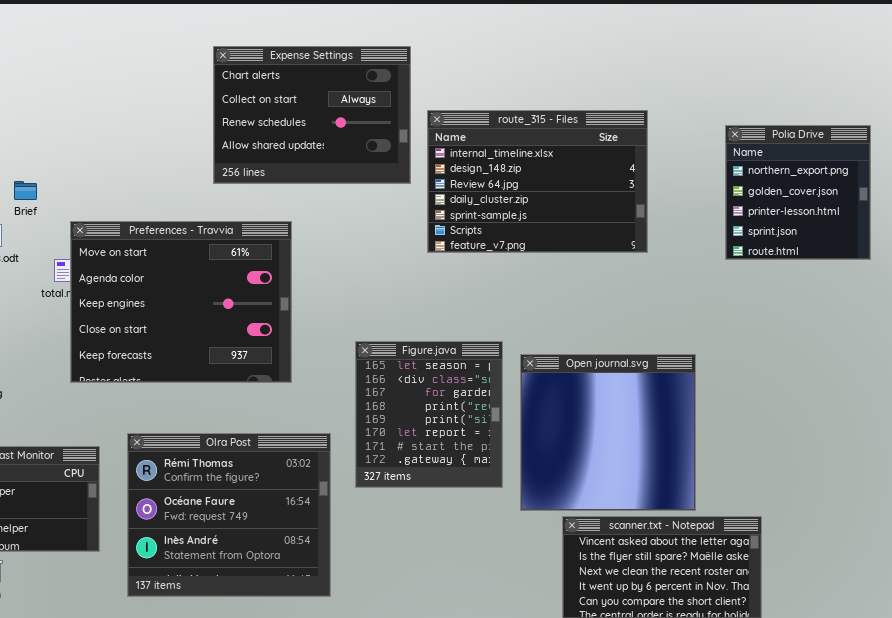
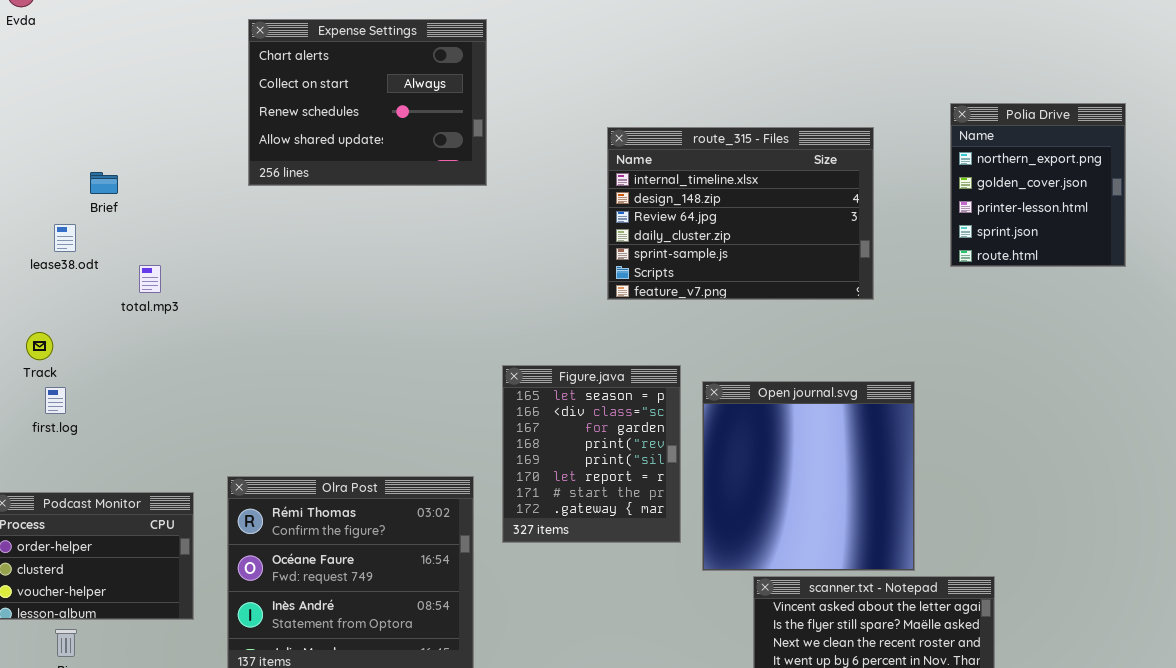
Expense Settings: [213,46,411,184] -> [248,19,487,186], moved
route_315 - Files: [427,110,648,253] -> [607,127,874,300], moved
Preferences - Travvia: [70,221,292,383] -> none, closed

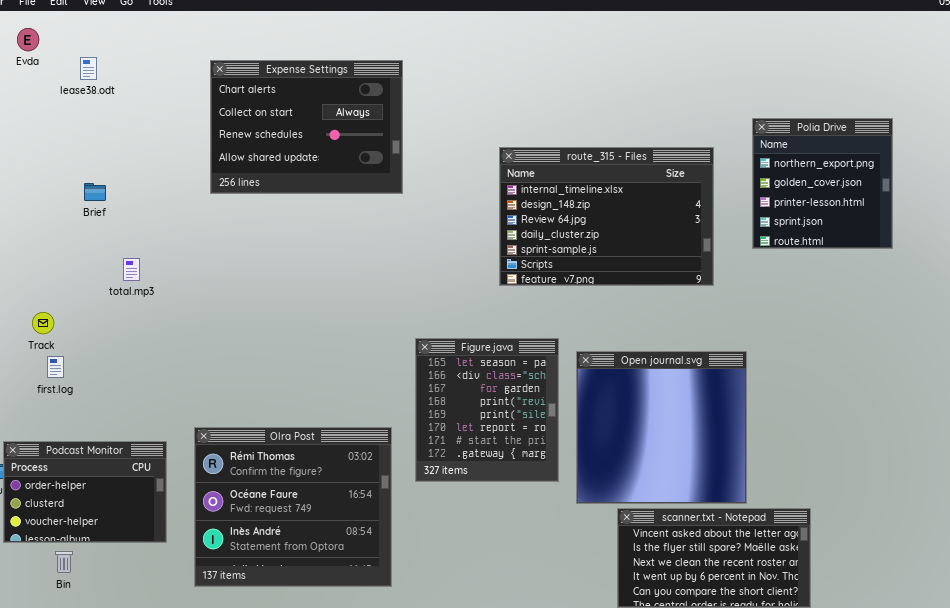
Polia Drive: [950,103,1126,267] -> [752,118,893,249], moved
lease38.odt: [54,224,76,252] -> [80,57,97,80], moved

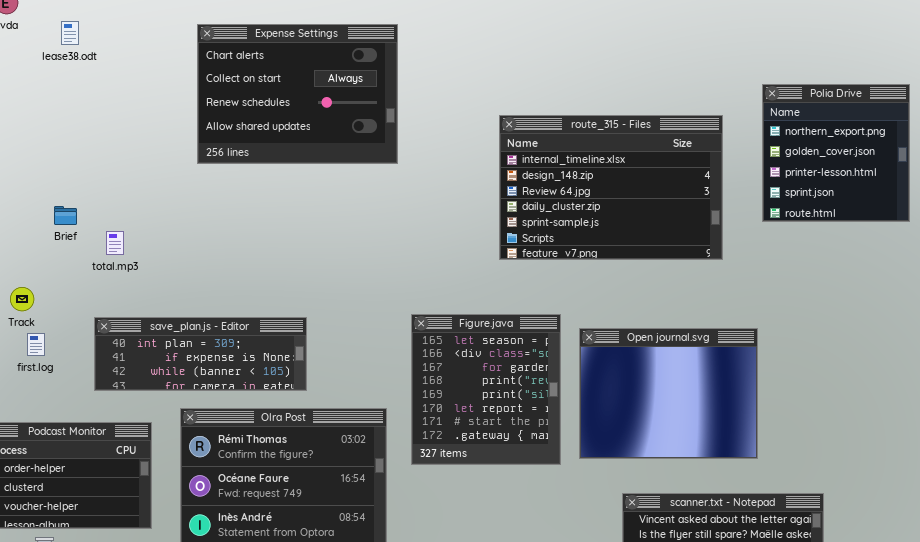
Brief: [84,183,106,201] -> [54,206,77,225], moved
save_plan.js - Editor: none -> [94,317,307,391], opened
Open journal.svg: [576,351,747,504] -> [579,328,758,459], resized

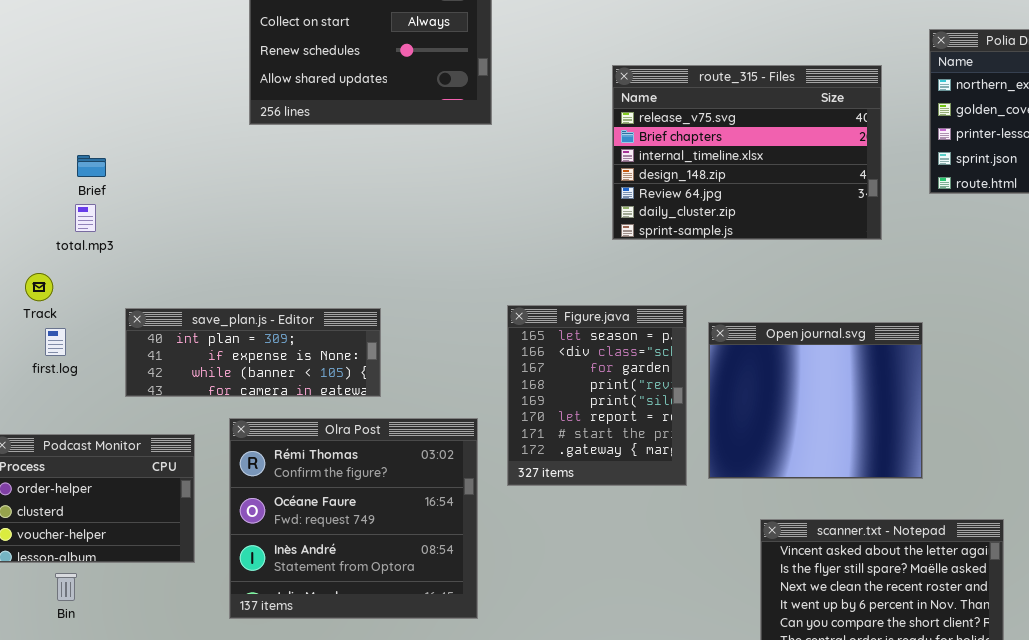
route_315 - Files: [499,115,723,260] -> [612,65,882,240], scrolled up 2 rows
Brief: [54,206,77,225] -> [77,155,106,177], moved
total.mp3: [106,231,124,255] -> [75,204,96,232], moved

